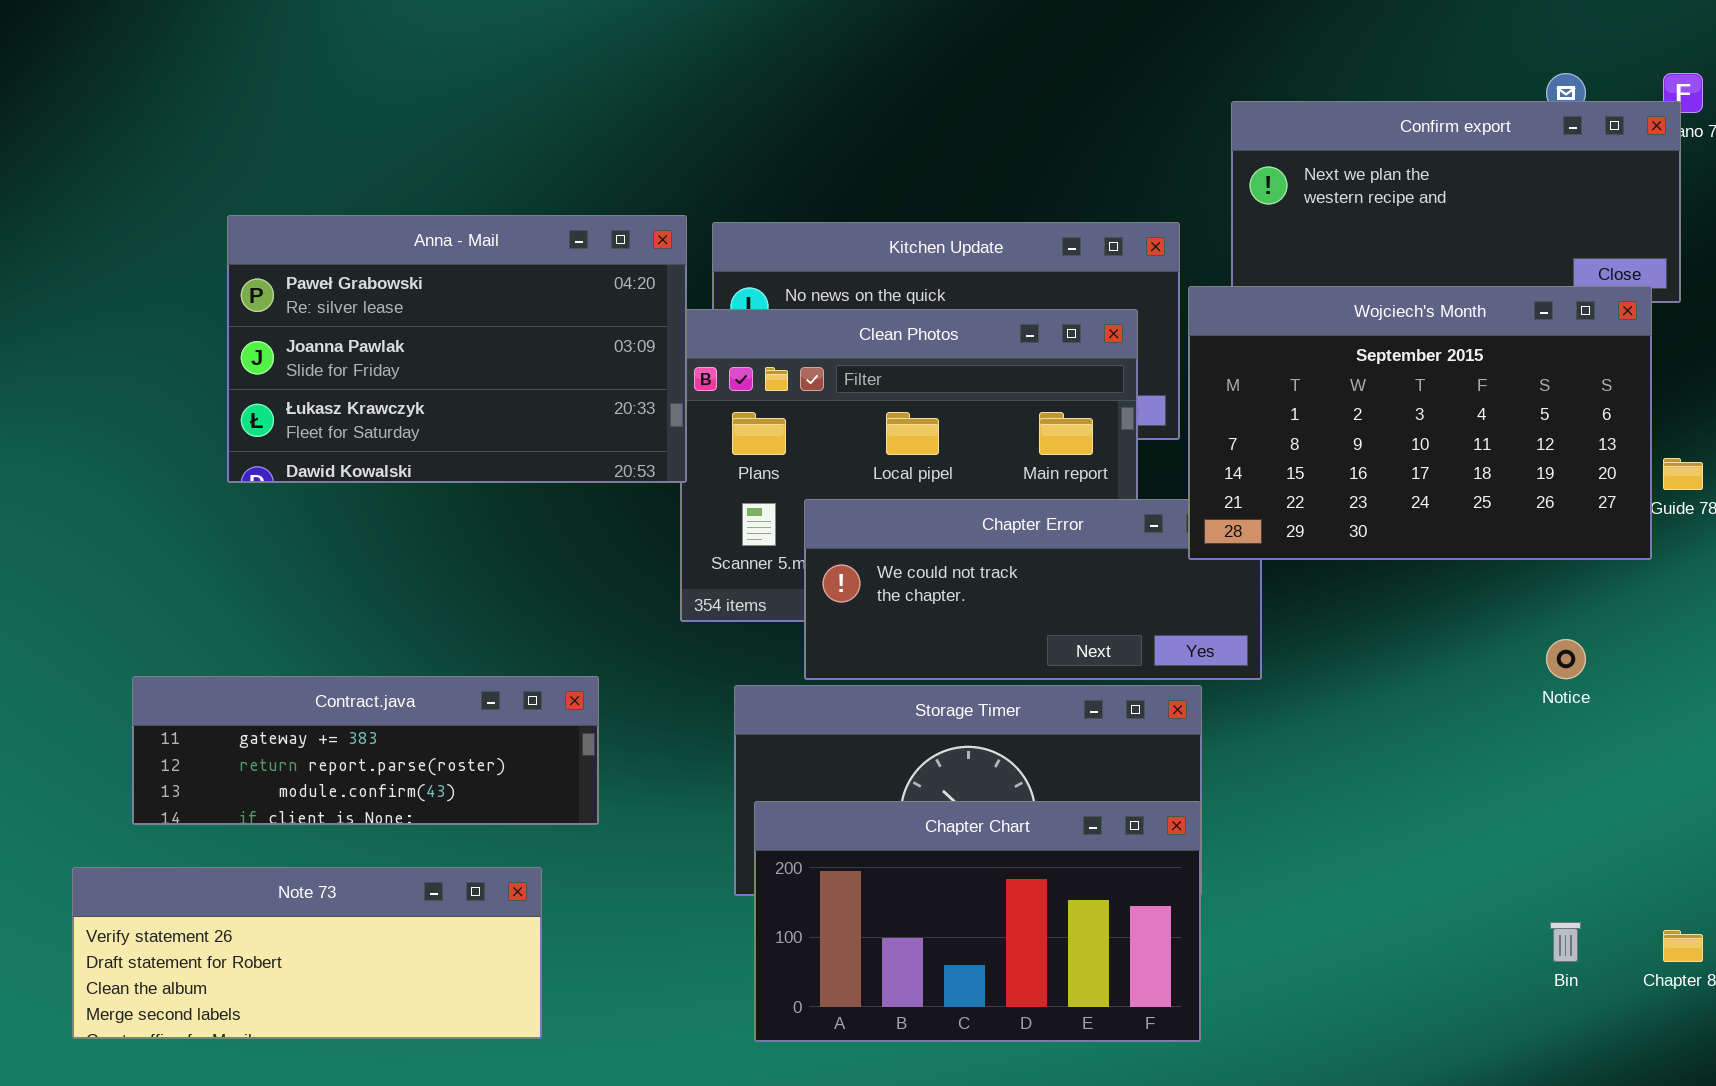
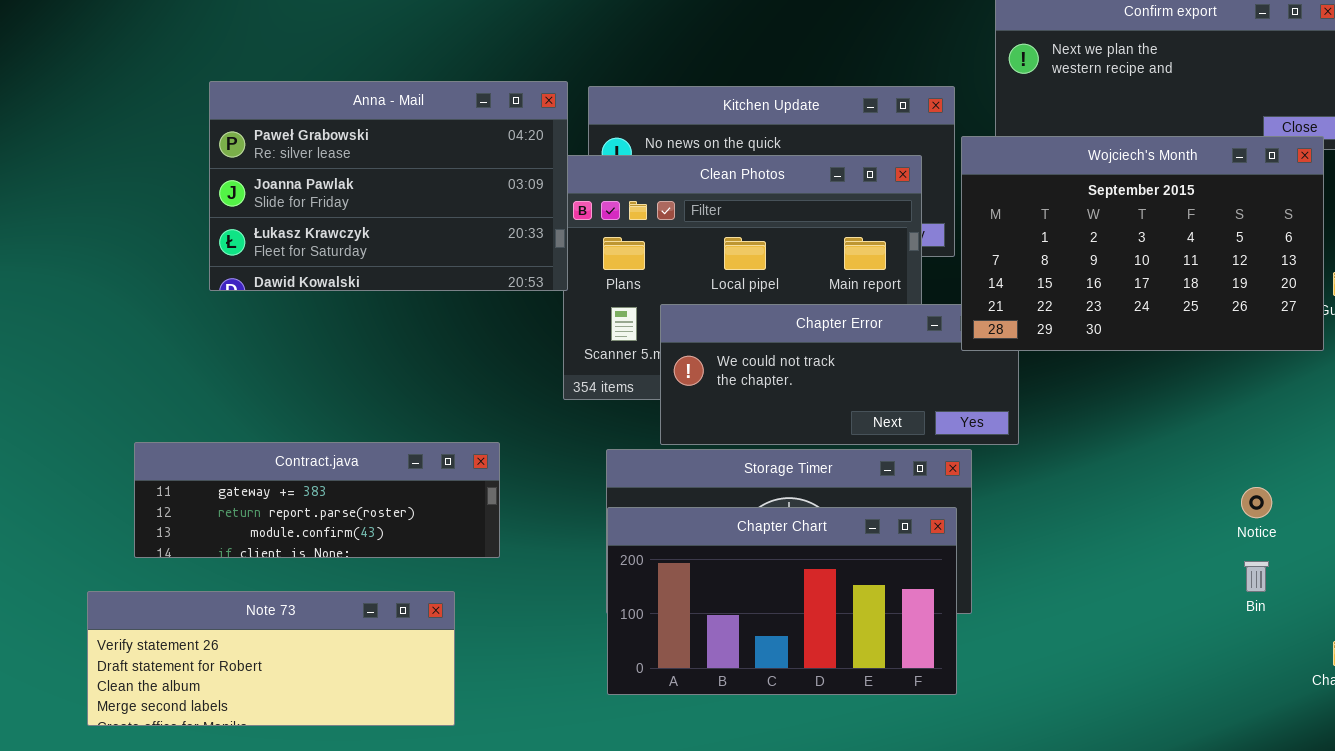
Notice: [1546,639,1586,679] -> [1241,487,1272,518], moved
Chapter Chart: [754,801,1201,1042] -> [607,507,957,695], moved
Bin: [1550,922,1581,962] -> [1244,561,1269,592], moved

